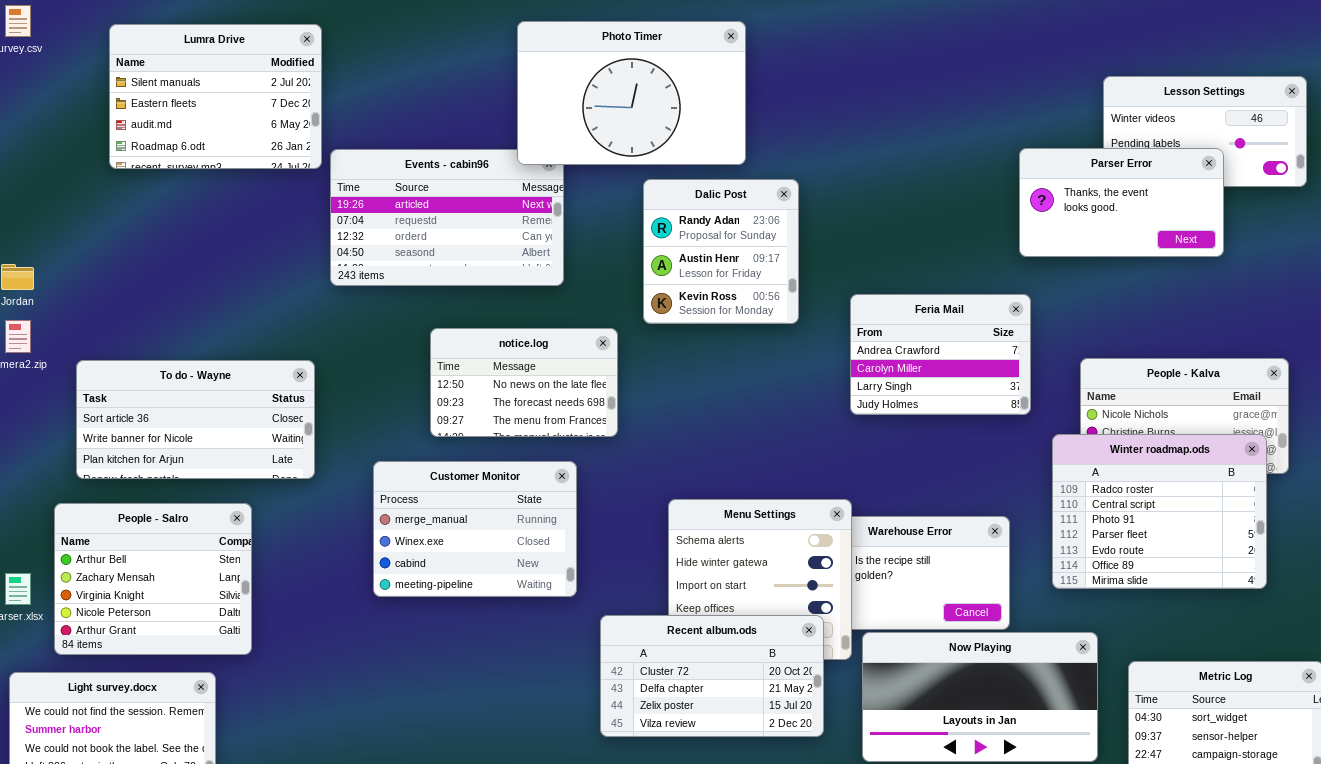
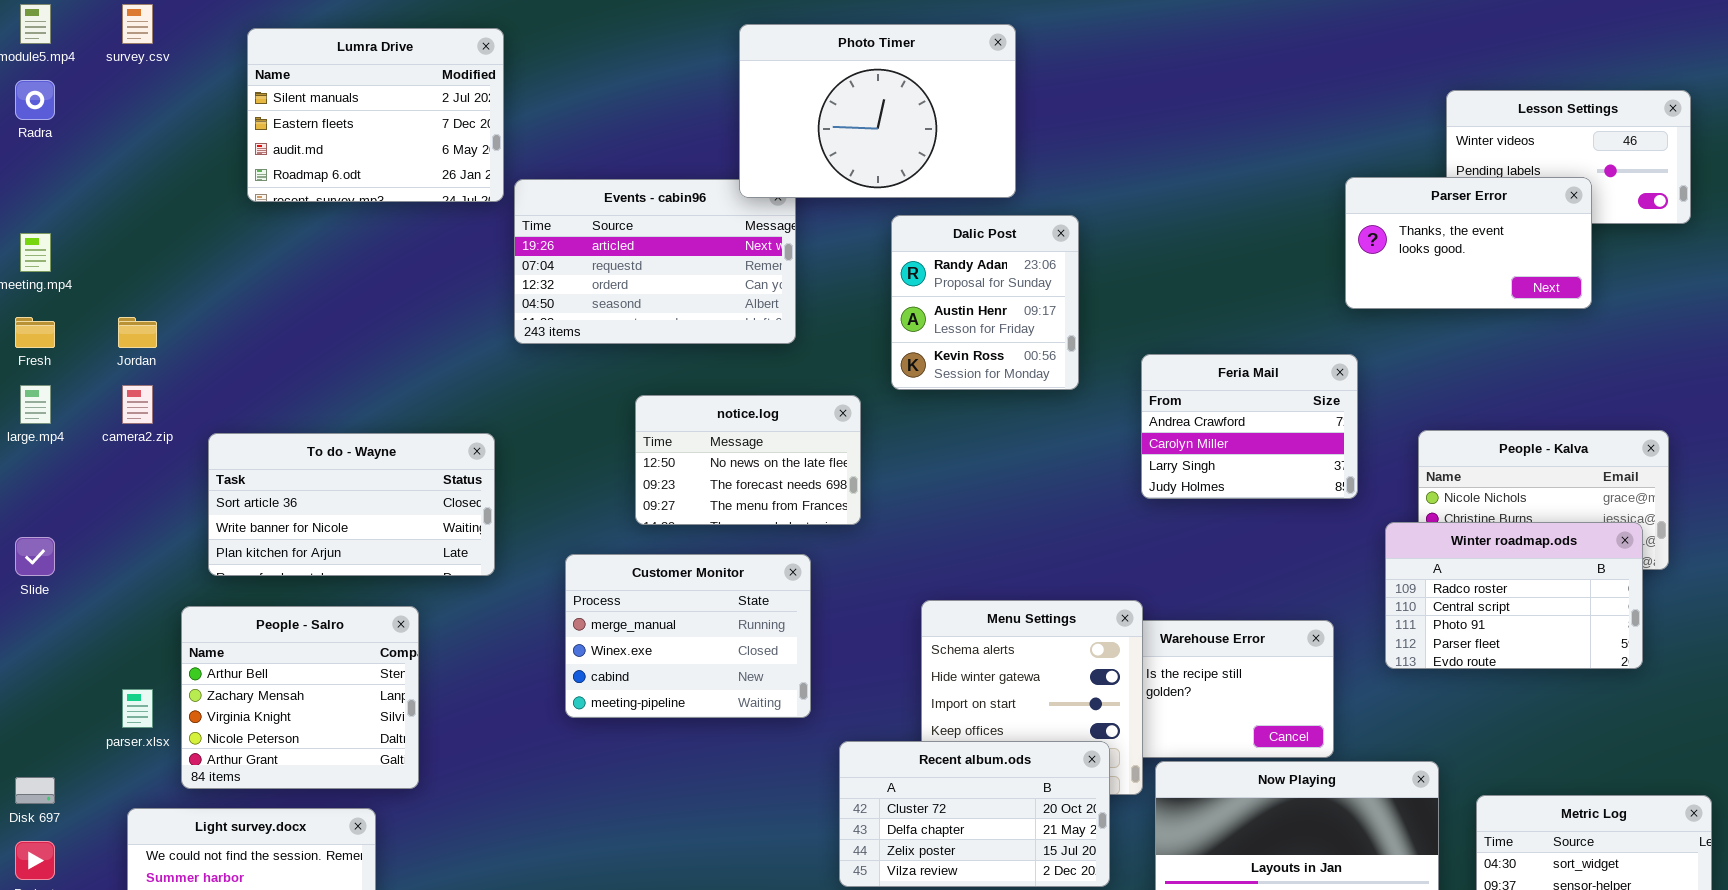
Winter roadmap.ods: [1052,434,1267,589] -> [1385,522,1643,669], resized

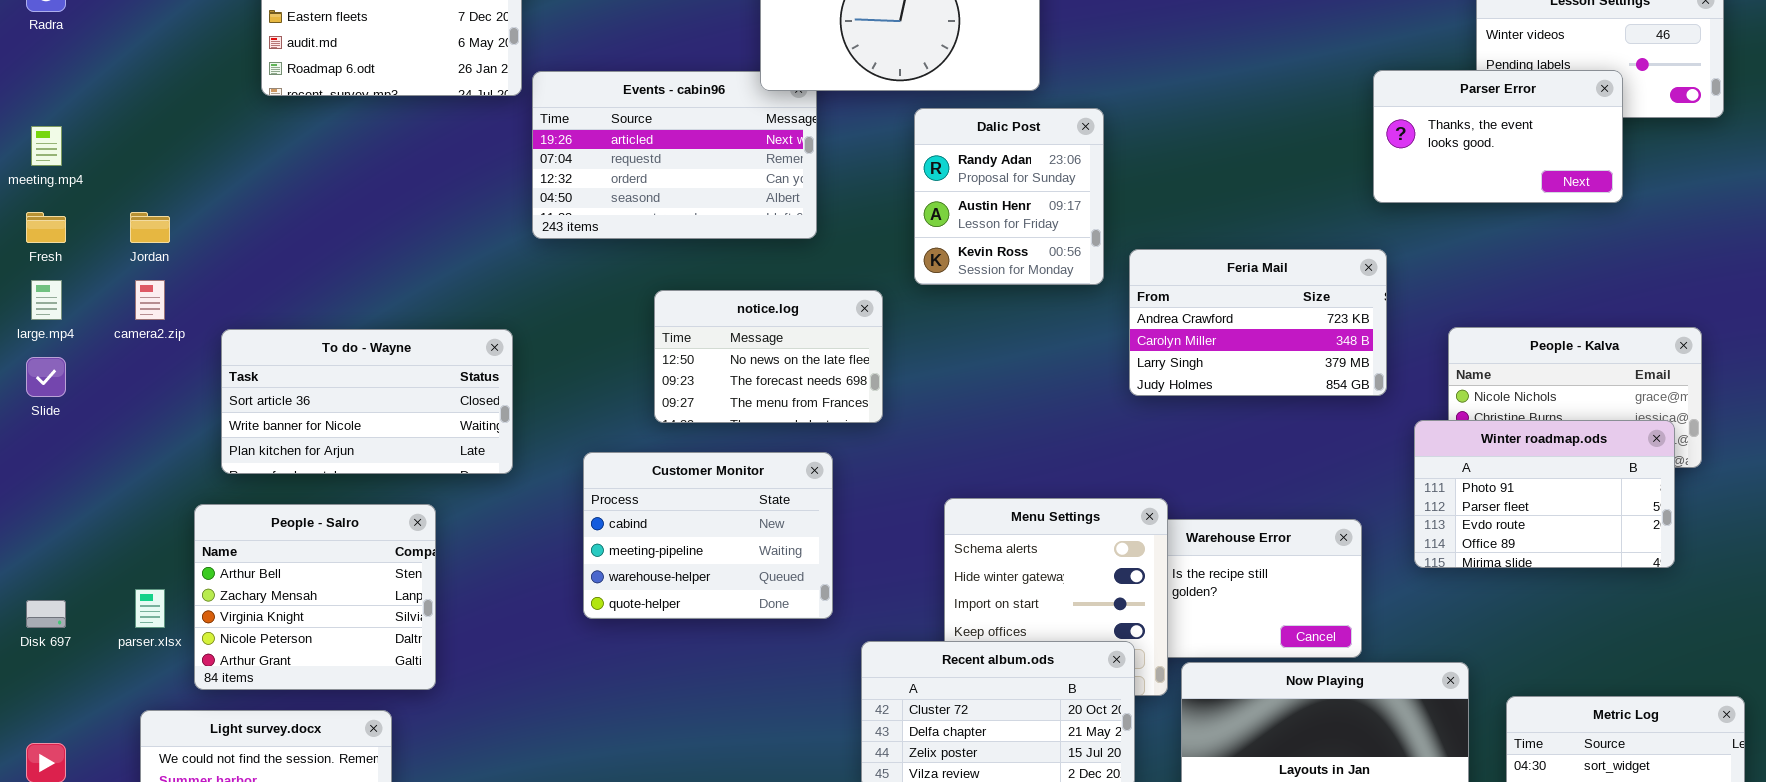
Feria Mail: [1141,354,1358,499] -> [1129,249,1387,396], resized
Winter roadmap.ods: [1385,522,1643,669] -> [1414,420,1675,568], scrolled down 2 rows
Slide: [15,537,55,576] -> [26,357,66,397], moved
Customer Monitor: [565,554,811,718] -> [583,452,833,619], scrolled down 2 rows
Disk 697: [15,777,55,804] -> [26,600,66,628], moved

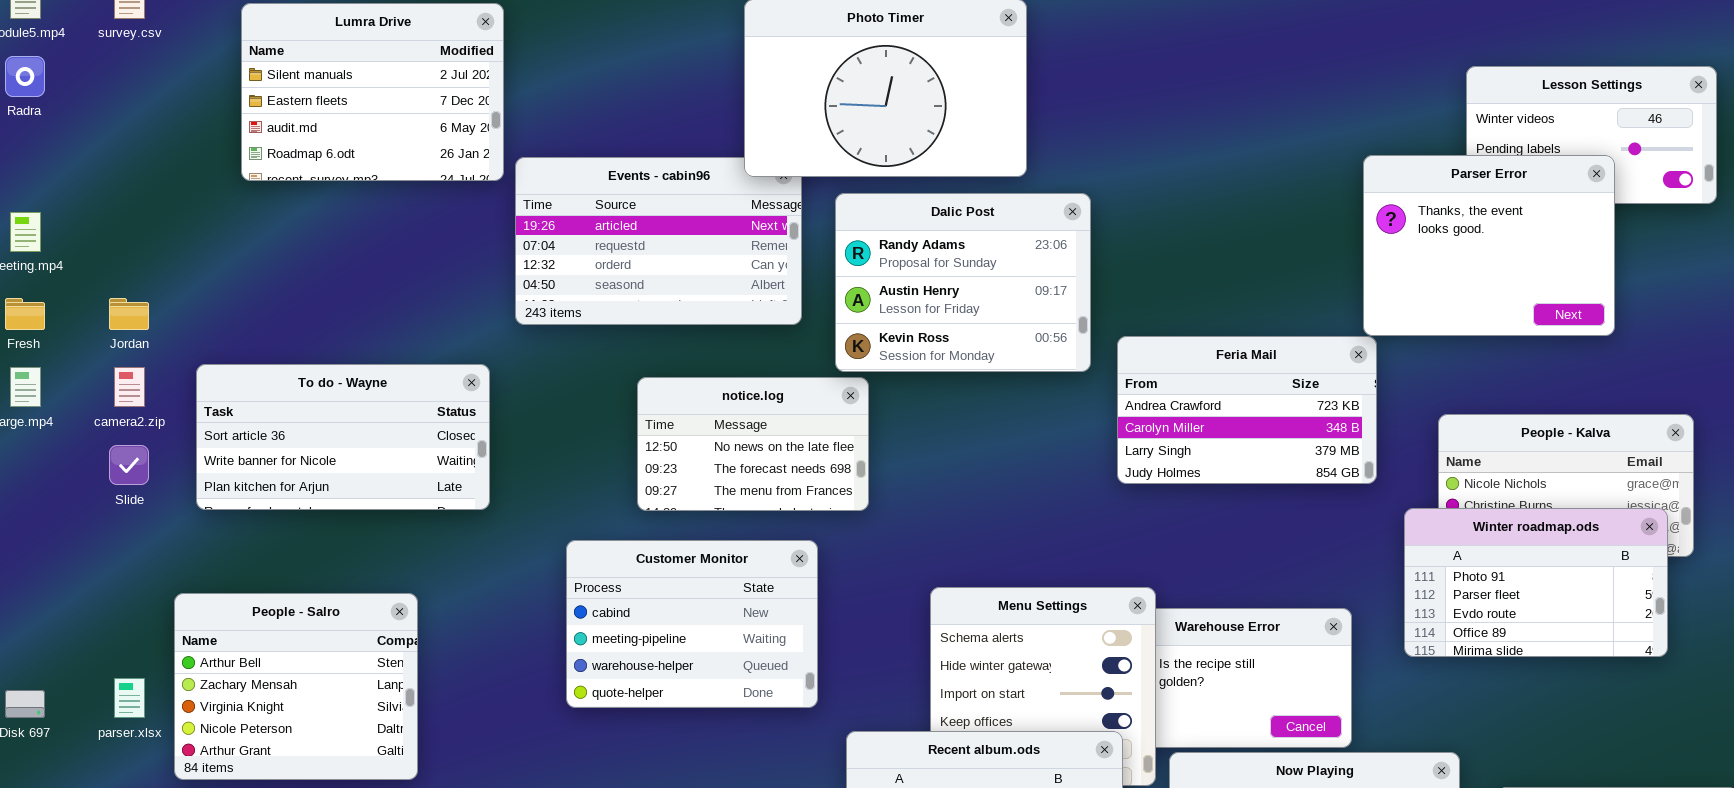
Parser Error: [1373,70,1623,203] -> [1363,155,1615,336], resized
Dalic Post: [914,108,1104,285] -> [835,193,1091,372], resized
To do - Wayne: [221,329,513,474] -> [196,364,490,510], moved
Slide: [26,357,66,397] -> [109,445,149,485], moved

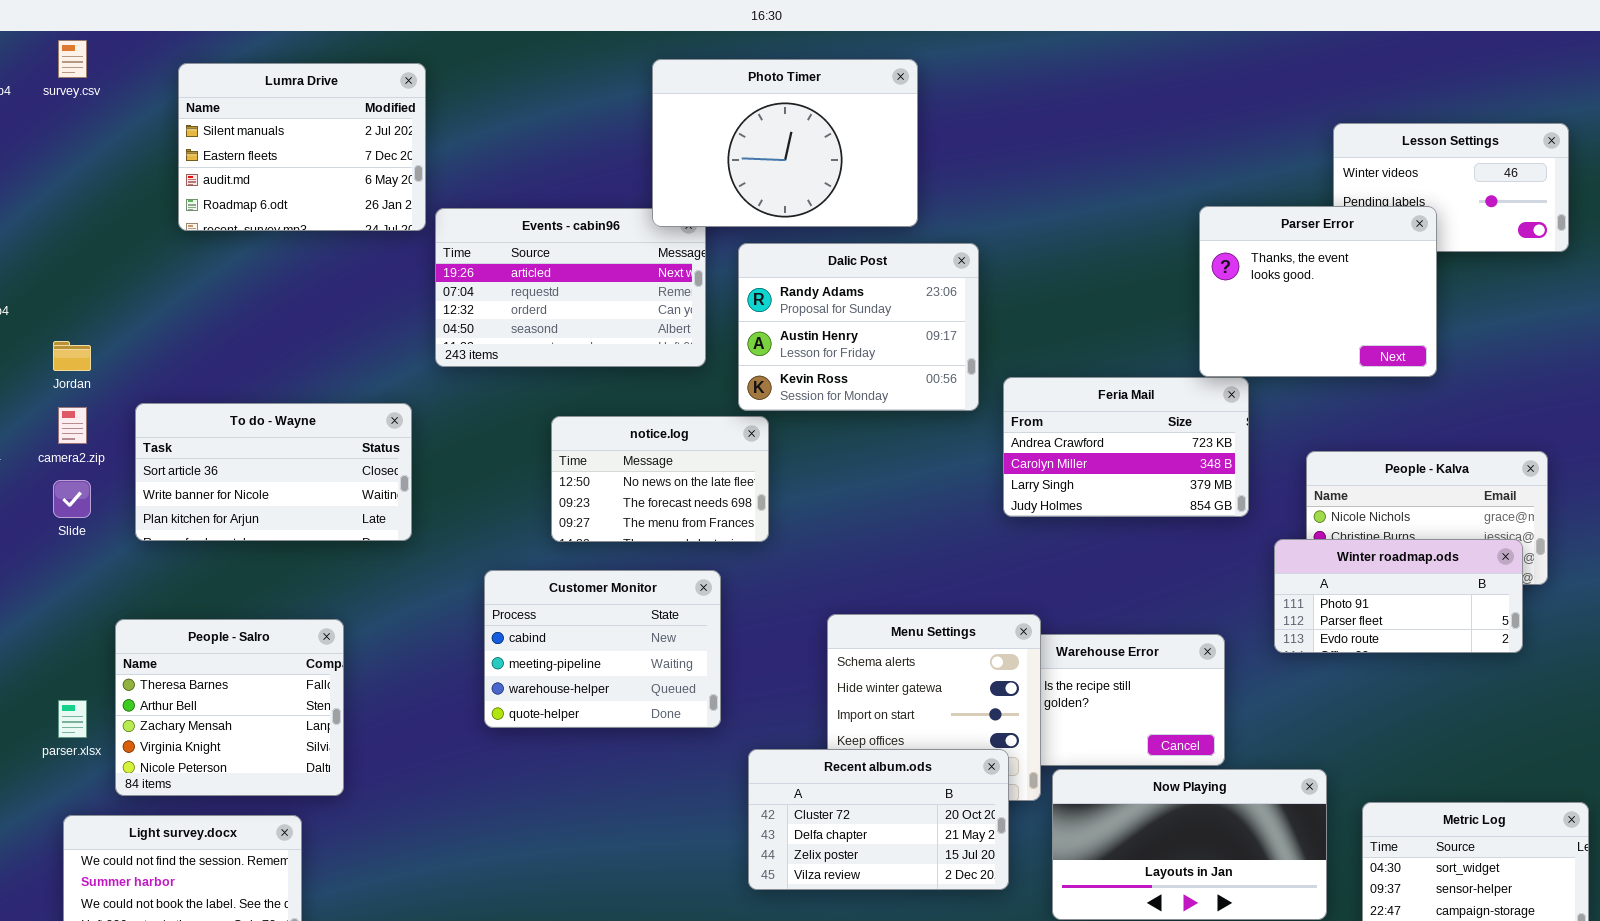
Parser Error: [1363,155,1615,336] -> [1199,206,1437,377], moved
Winter roadmap.ods: [1404,508,1668,657] -> [1274,539,1523,653], resized
People - Salro: [174,593,418,780] -> [115,619,344,796], scrolled up 1 row

